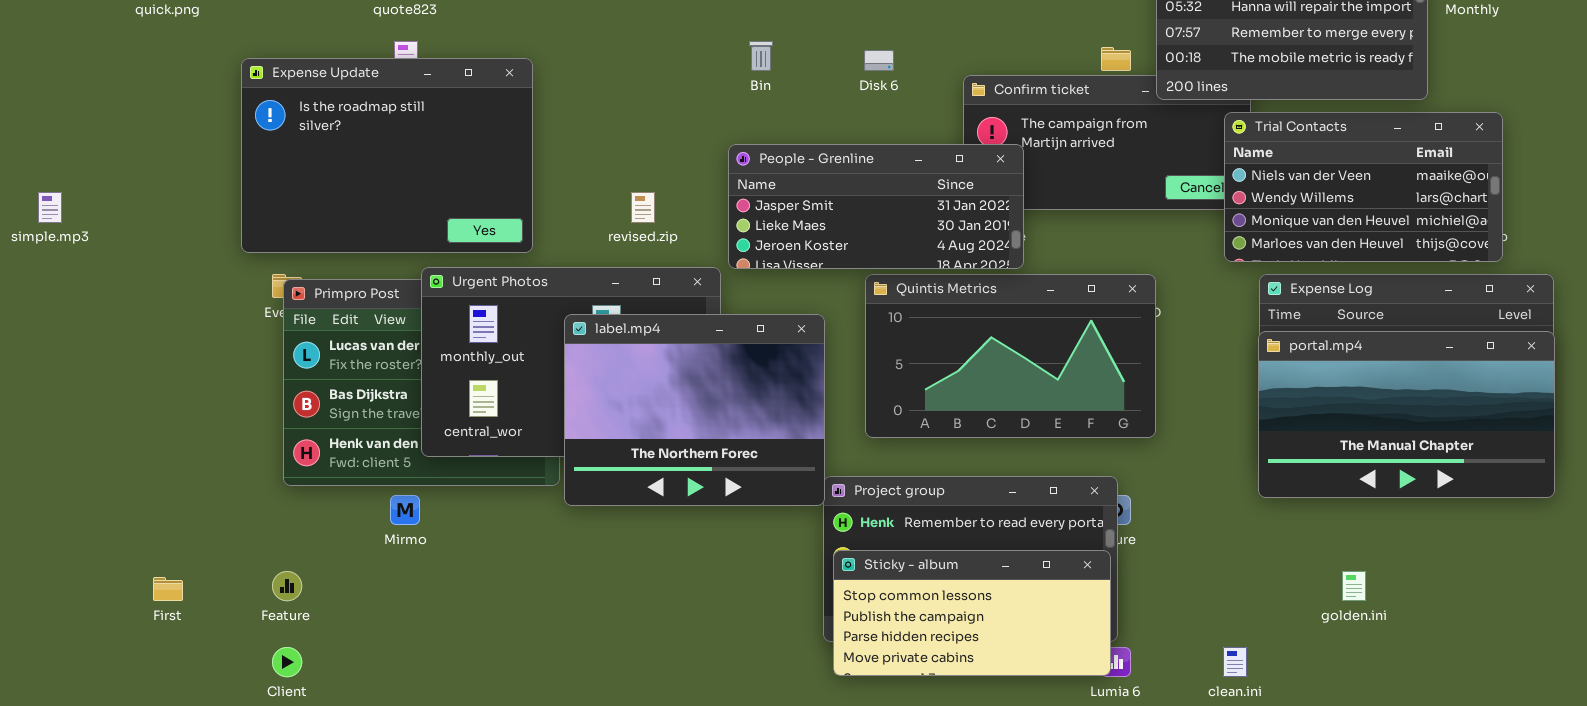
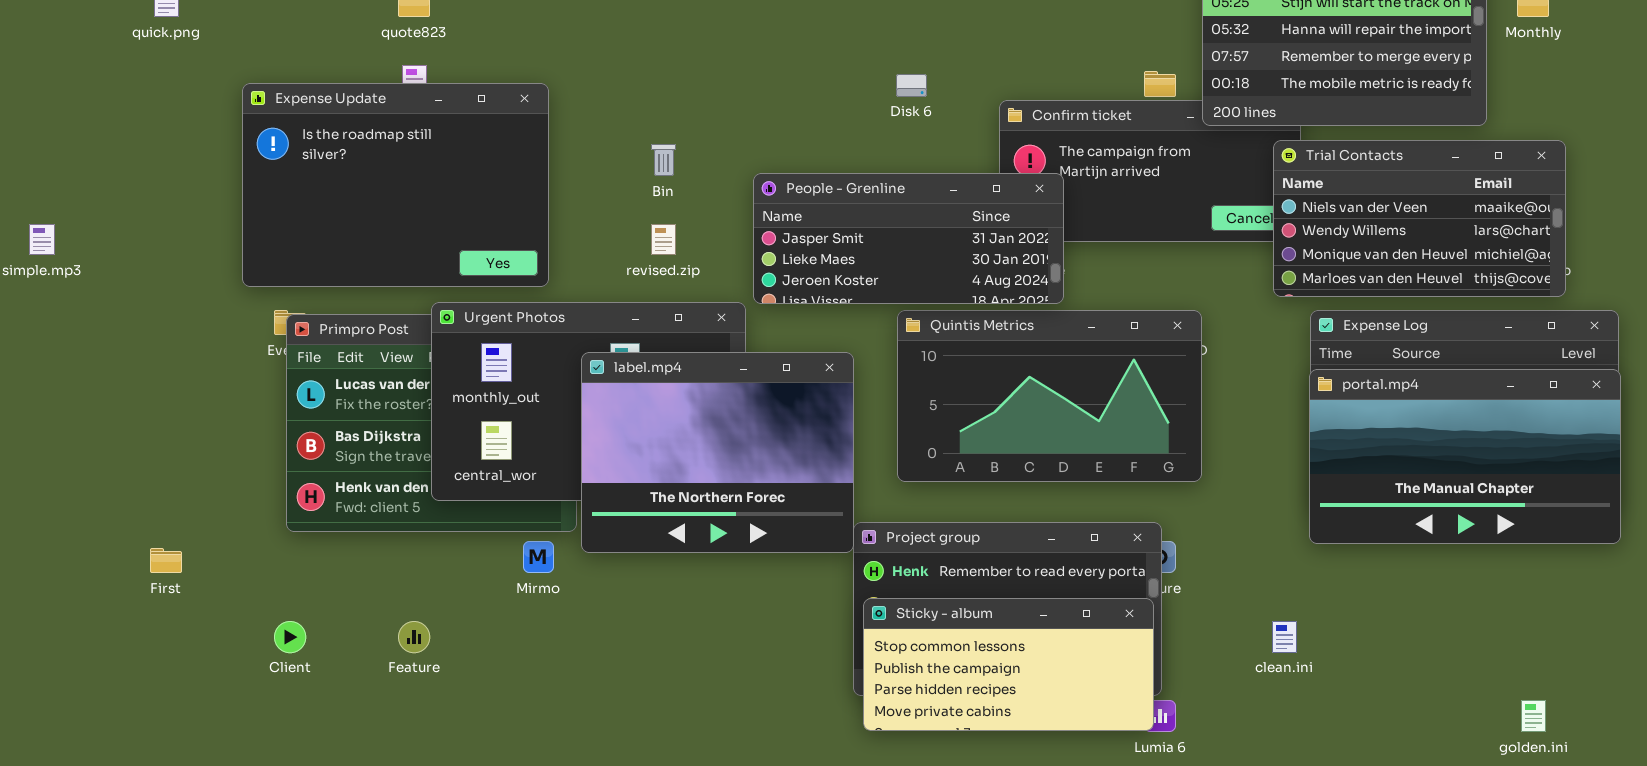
Bin: [749,41,773,71] -> [651,144,676,176], moved
Mirmo: [390,495,420,525] -> [523,541,554,573], moved
Feature: [272,571,302,601] -> [398,621,430,653], moved
golden.ini: [1342,571,1366,601] -> [1521,700,1546,732], moved
First: [153,577,183,601] -> [150,548,182,573], moved
Client: [272,647,302,677] -> [274,621,306,653], moved
clean.ini: [1223,647,1247,677] -> [1272,621,1297,653], moved

